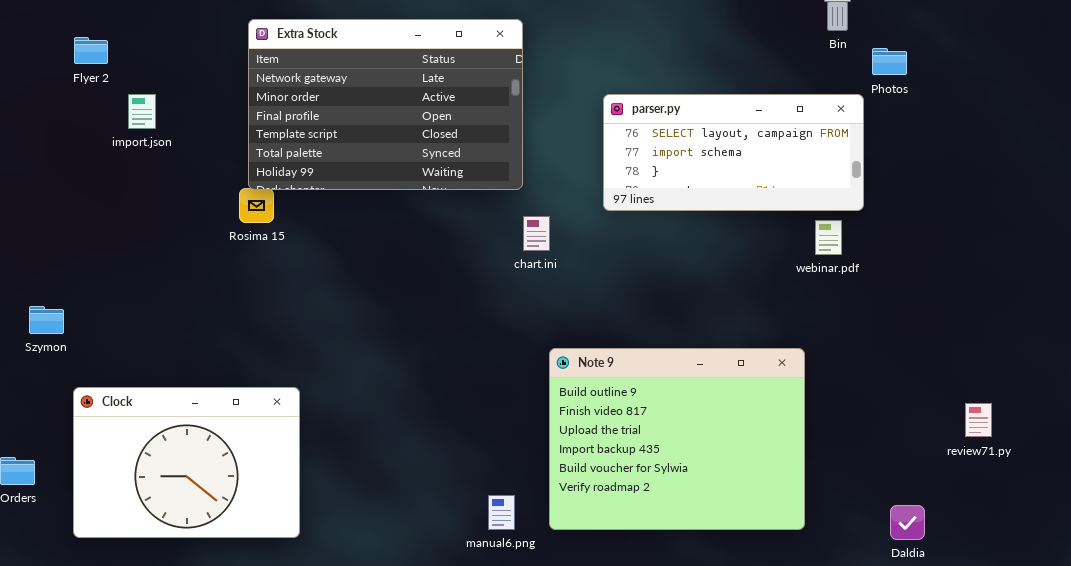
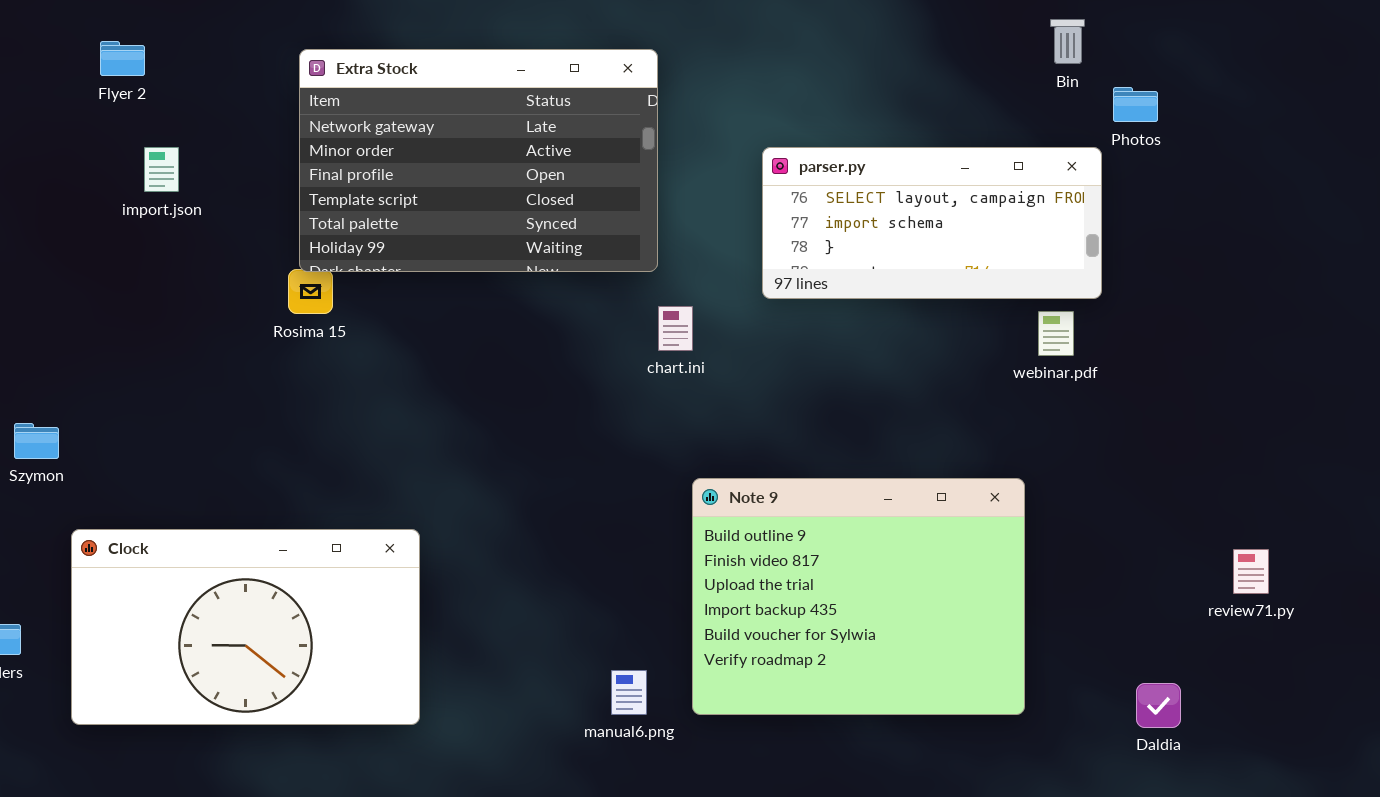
Flyer 2: [74,37,108,64] -> [100,41,145,76], moved
Clock: [73,387,300,538] -> [71,529,420,725], resized

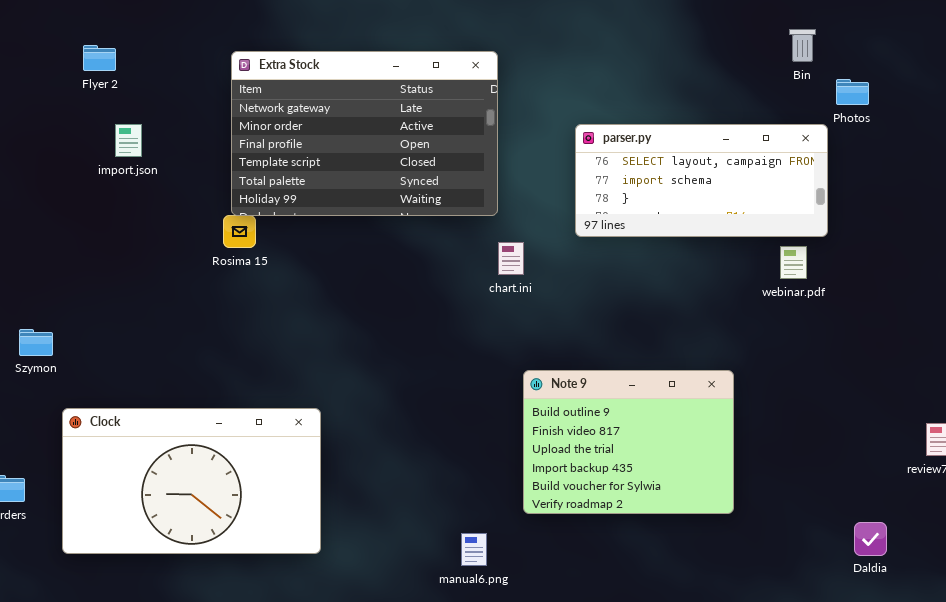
Note 9: [692,478,1025,715] -> [523,370,734,514], resized
manual6.png: [611,670,647,715] -> [461,533,487,566], moved

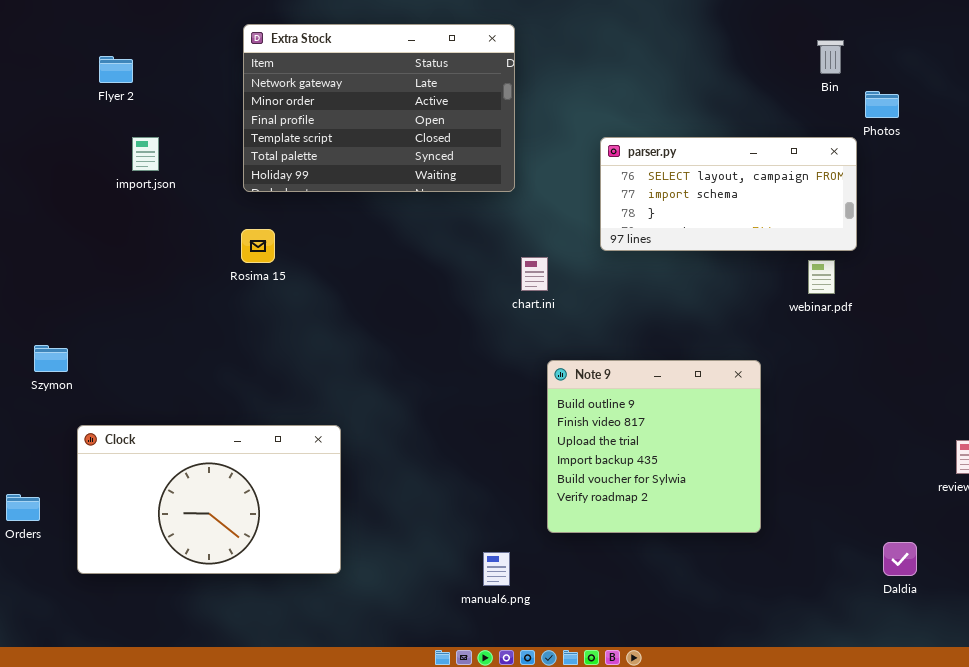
Extra Stock: [231,51,498,216] -> [243,24,515,192], moved
Note 9: [523,370,734,514] -> [547,360,761,533], resized

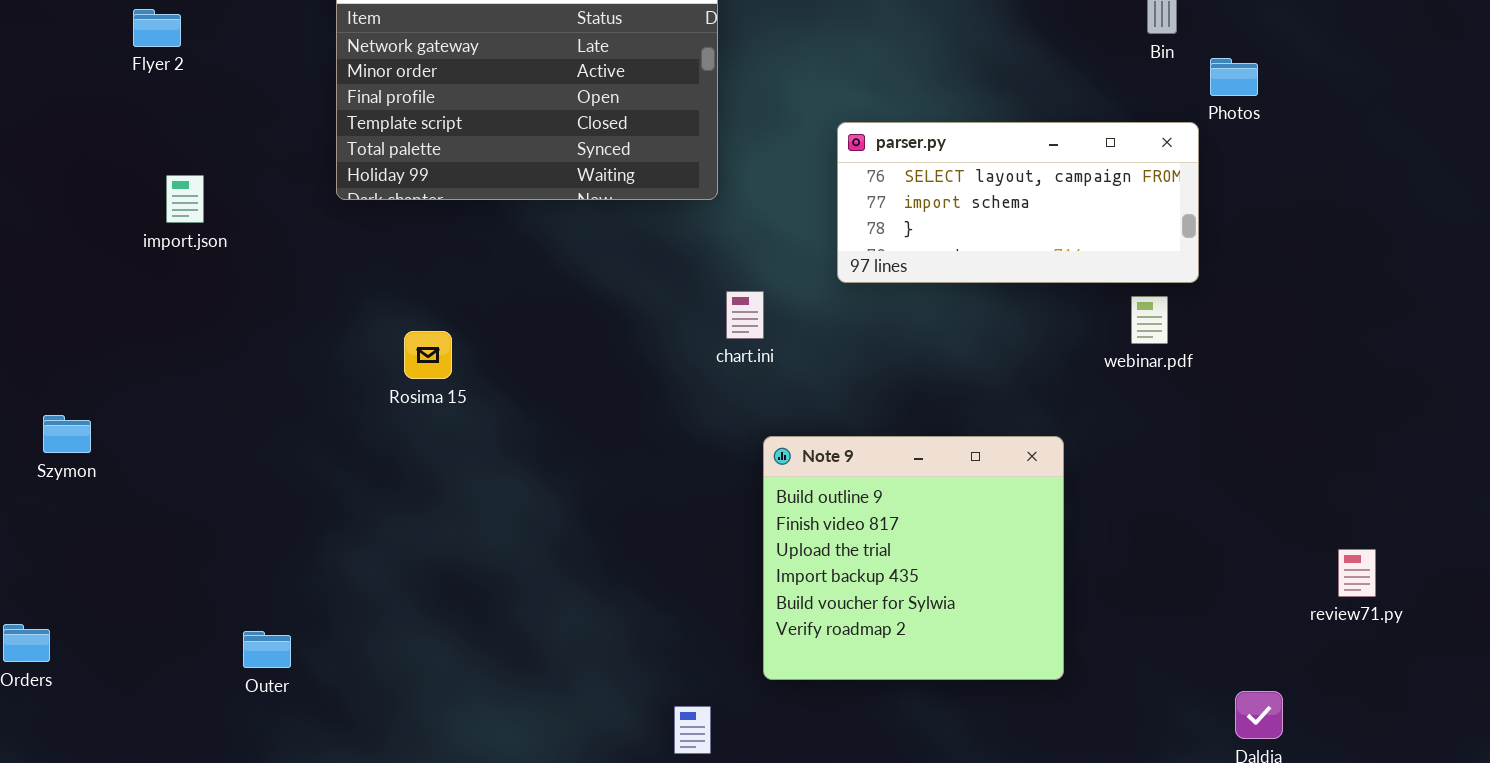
import.json: [132,137,159,171] -> [166,175,204,223], moved
Rosima 15: [241,229,275,263] -> [404,331,452,379], moved
Clock: [77,425,341,574] -> none, closed

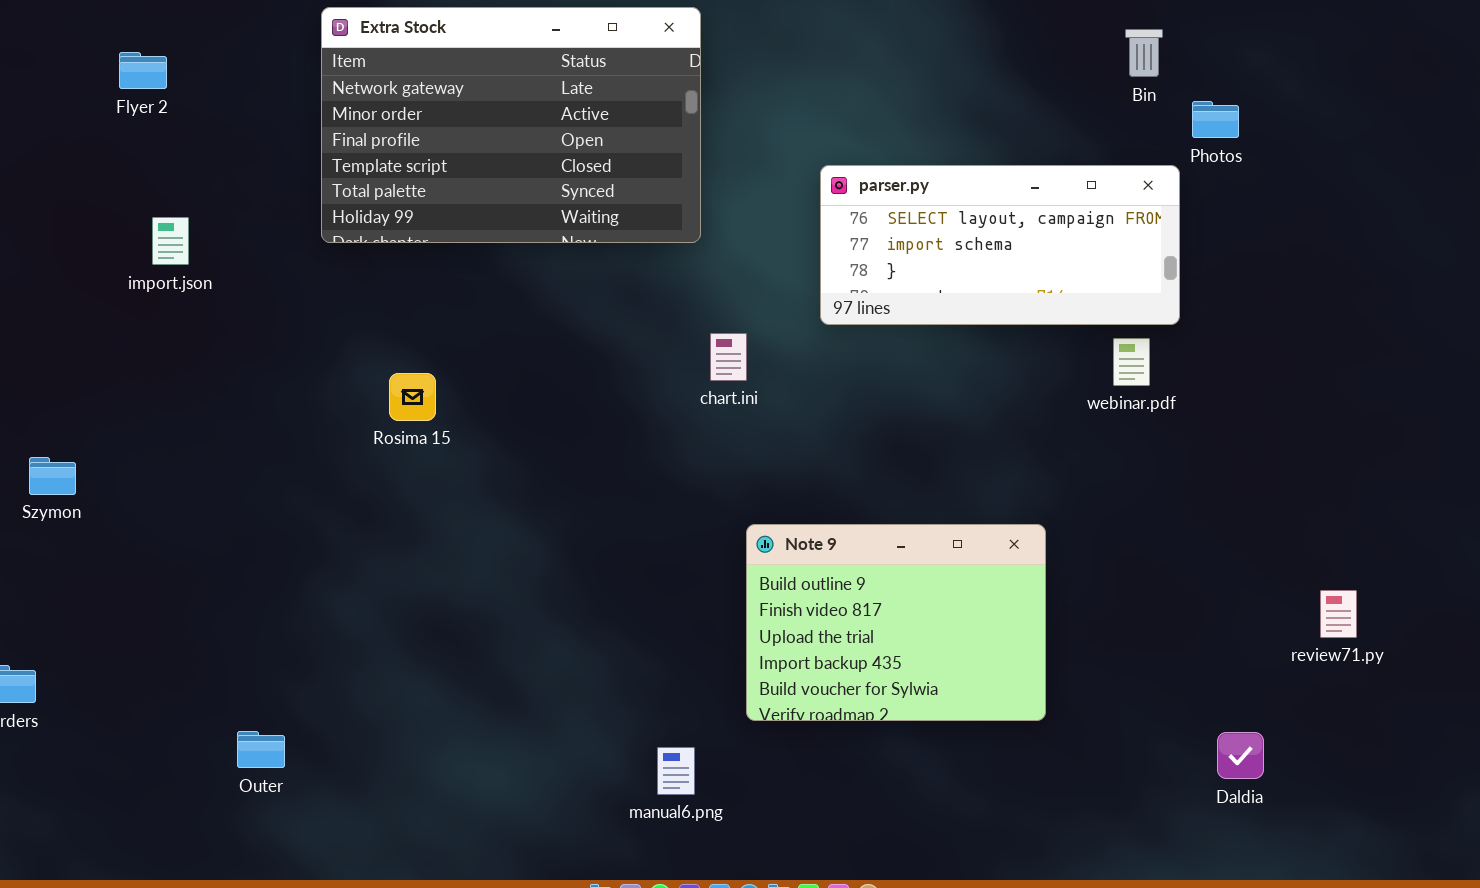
Note 9: [763,436,1064,680] -> [746,524,1046,721], resized
Outer: [243,631,291,668] -> [237,731,285,768], moved

